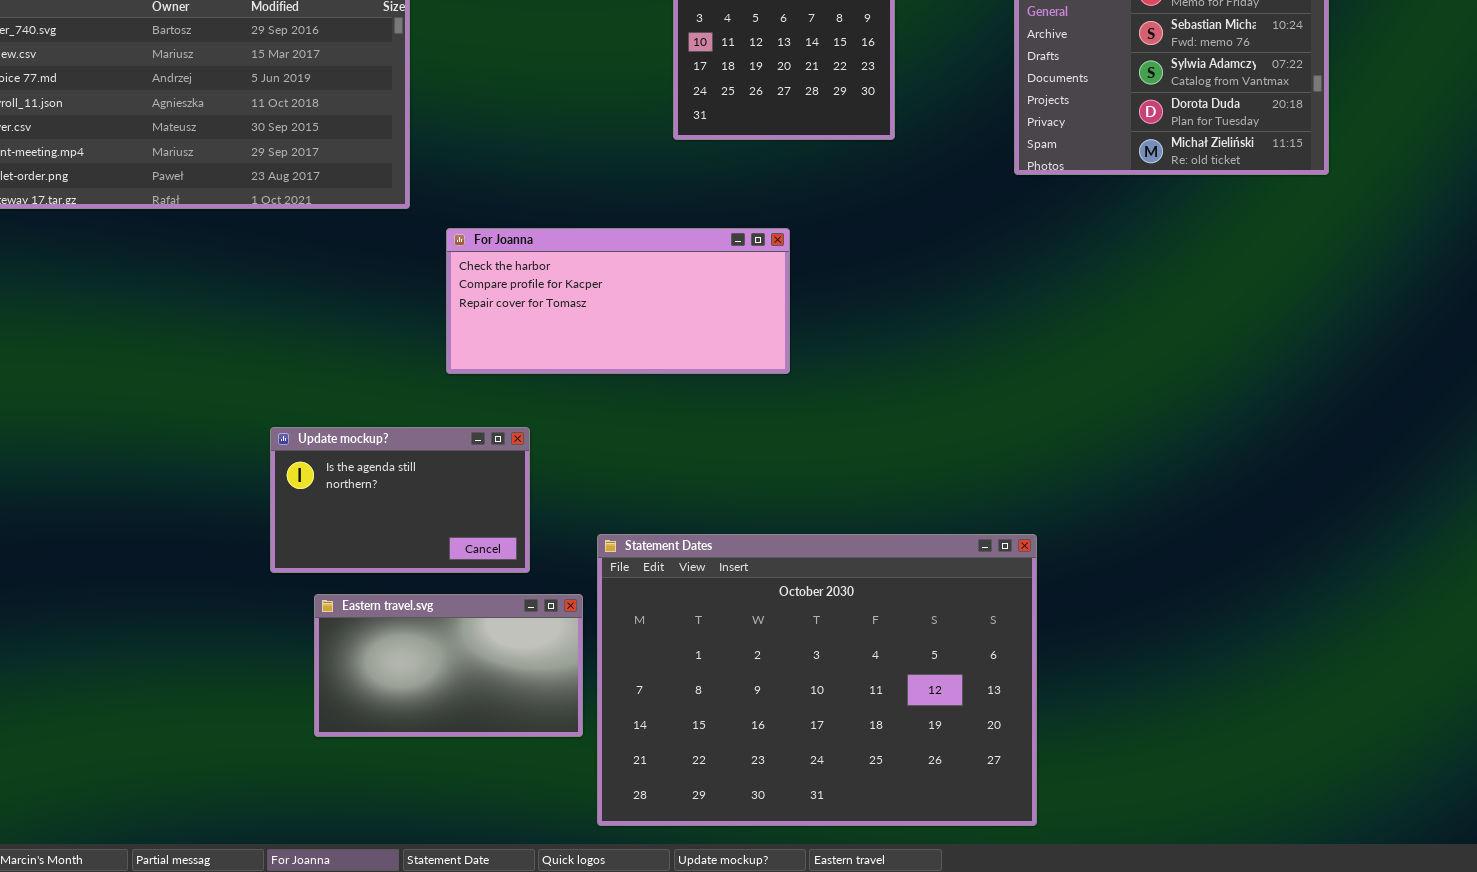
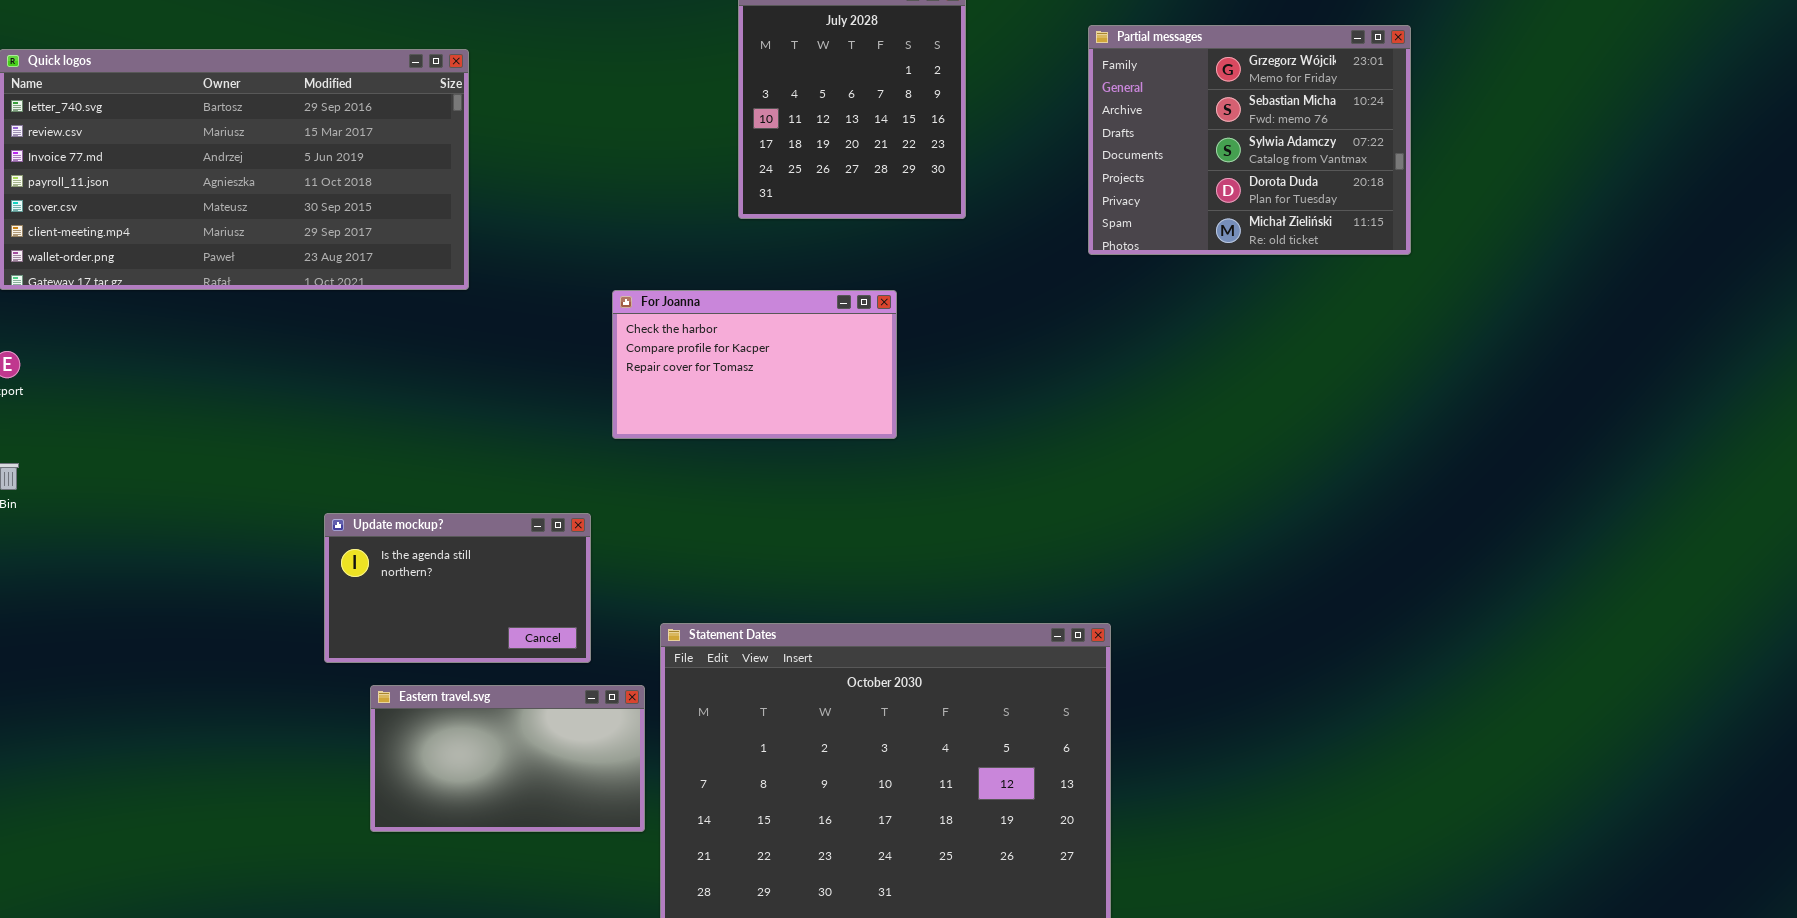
For Joanna: [446,228,790,374] -> [612,290,897,439], moved, resized

